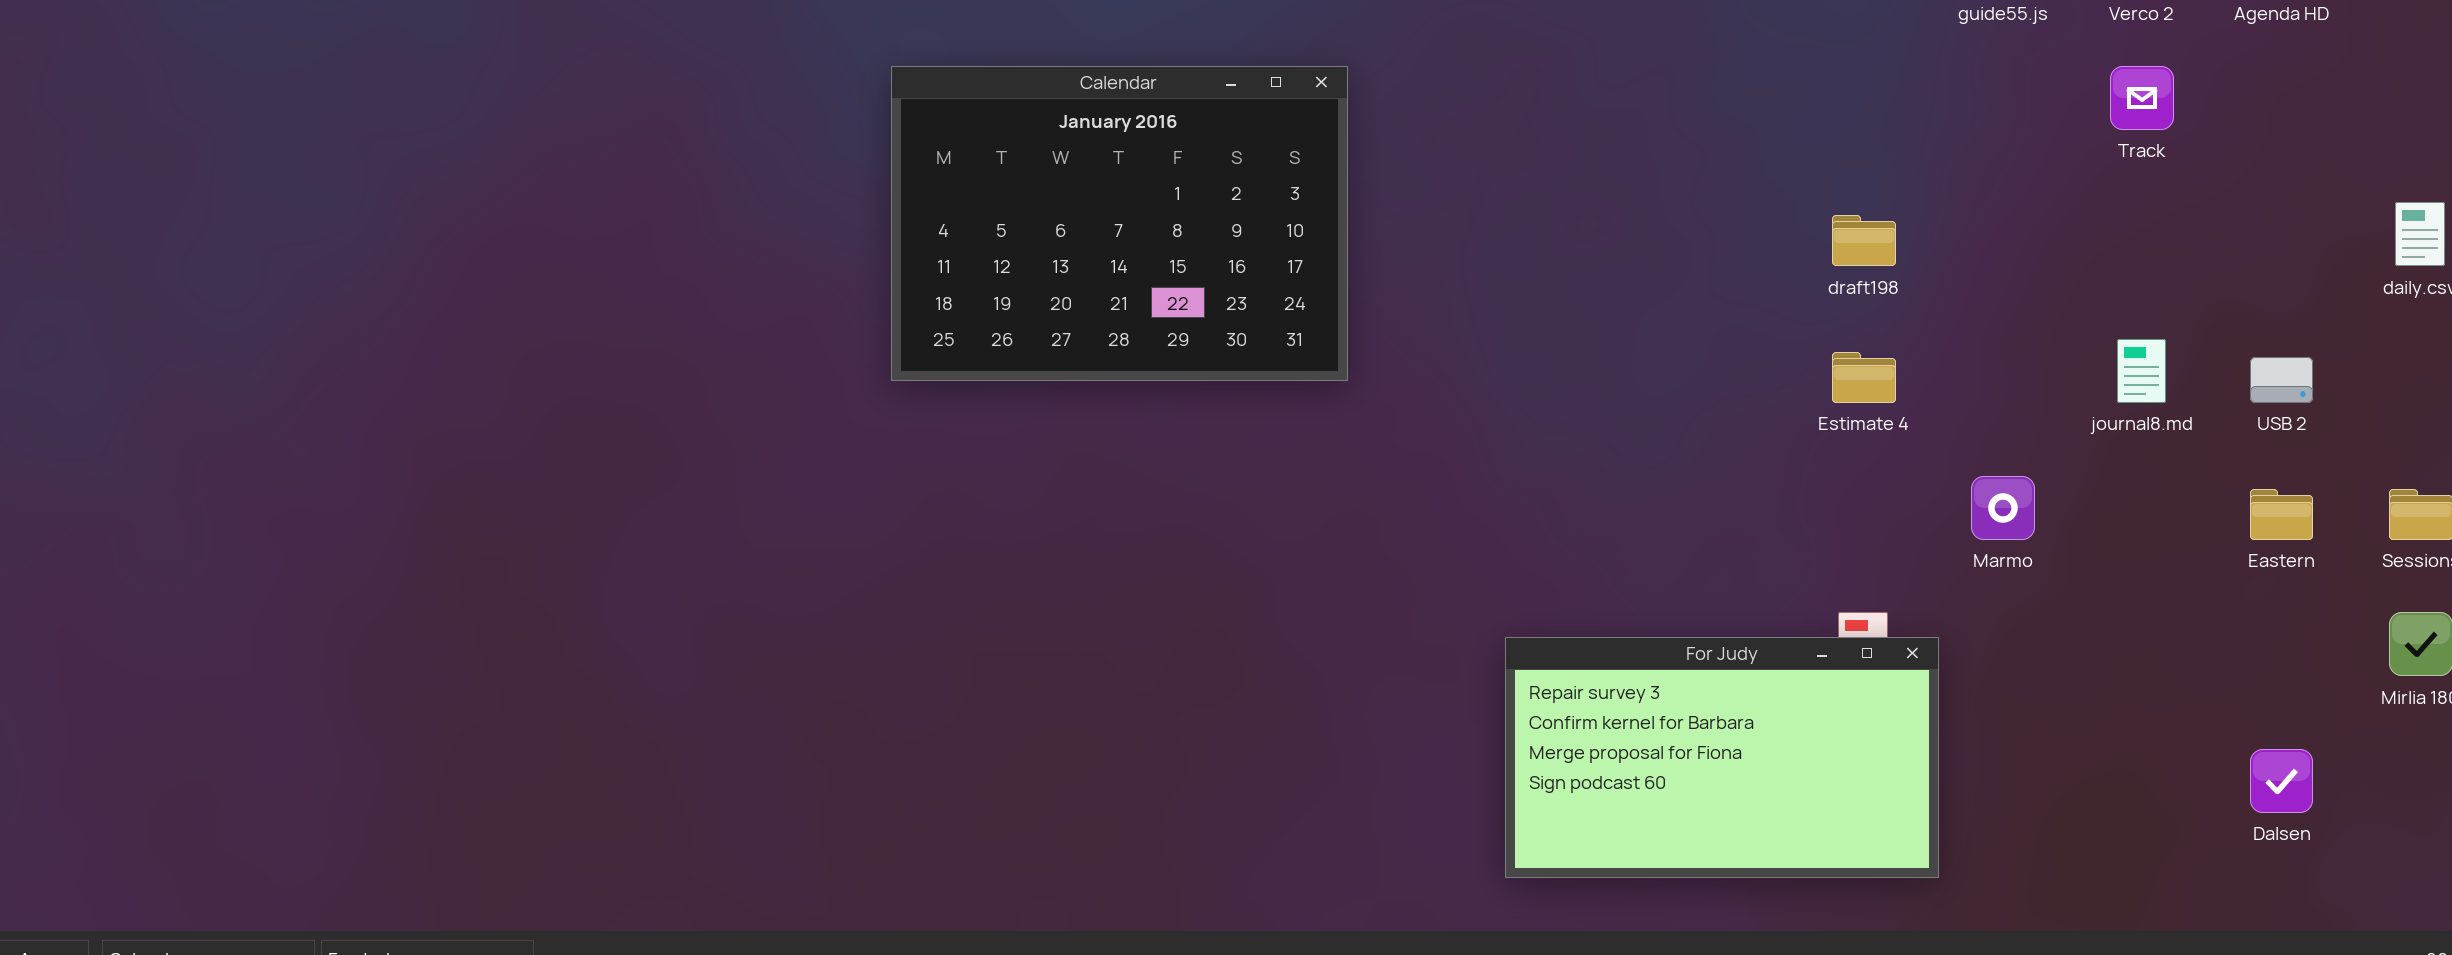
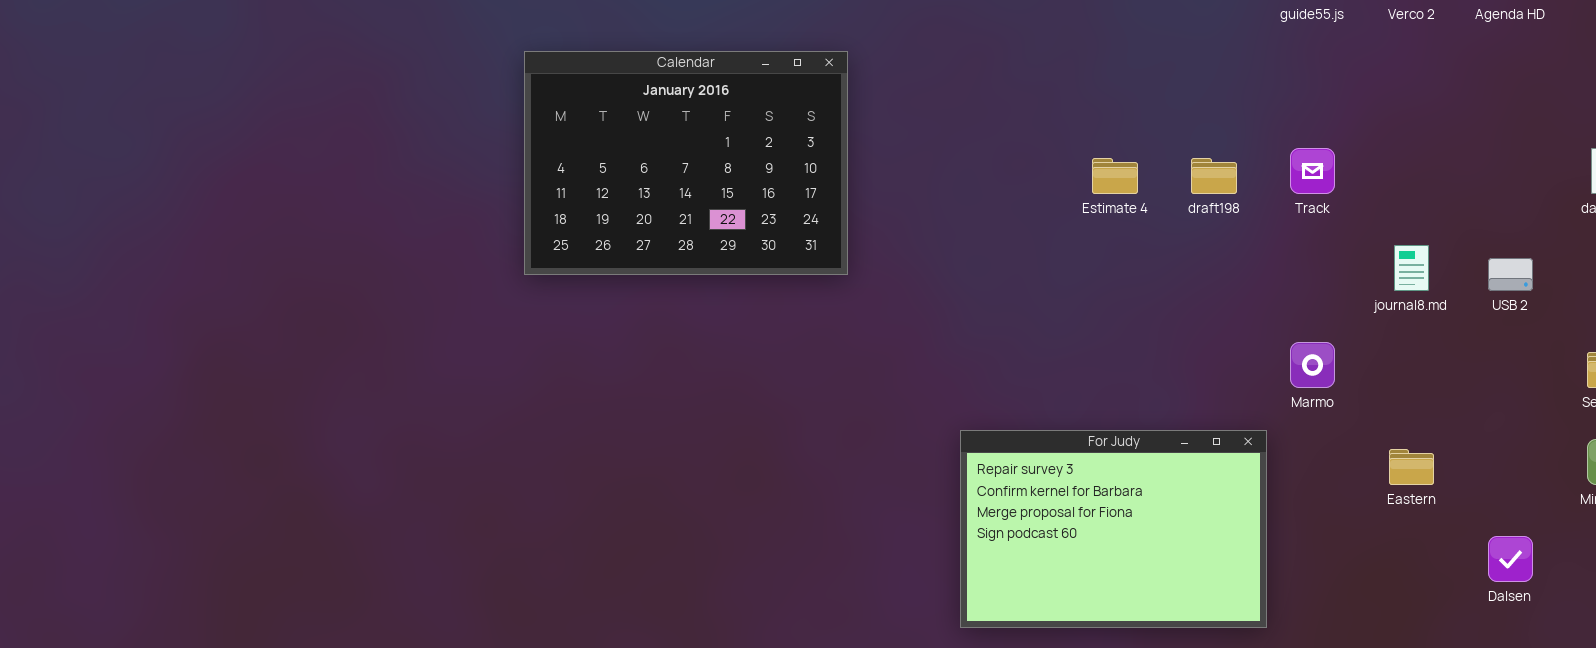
Track: [2110,66,2174,130] -> [1290,148,1335,194], moved
Estimate 4: [1832,352,1896,403] -> [1092,158,1138,194], moved
Eastern: [2250,489,2313,540] -> [1389,449,1434,485], moved
For Judy: [1505,637,1939,878] -> [960,430,1267,628], resized

